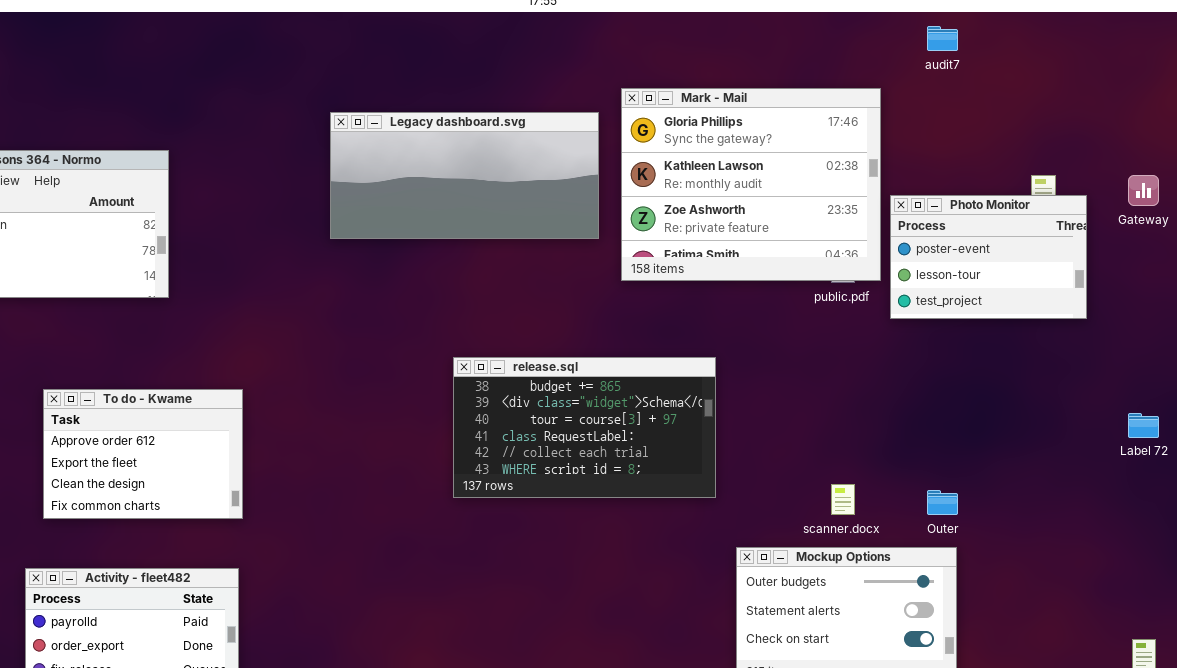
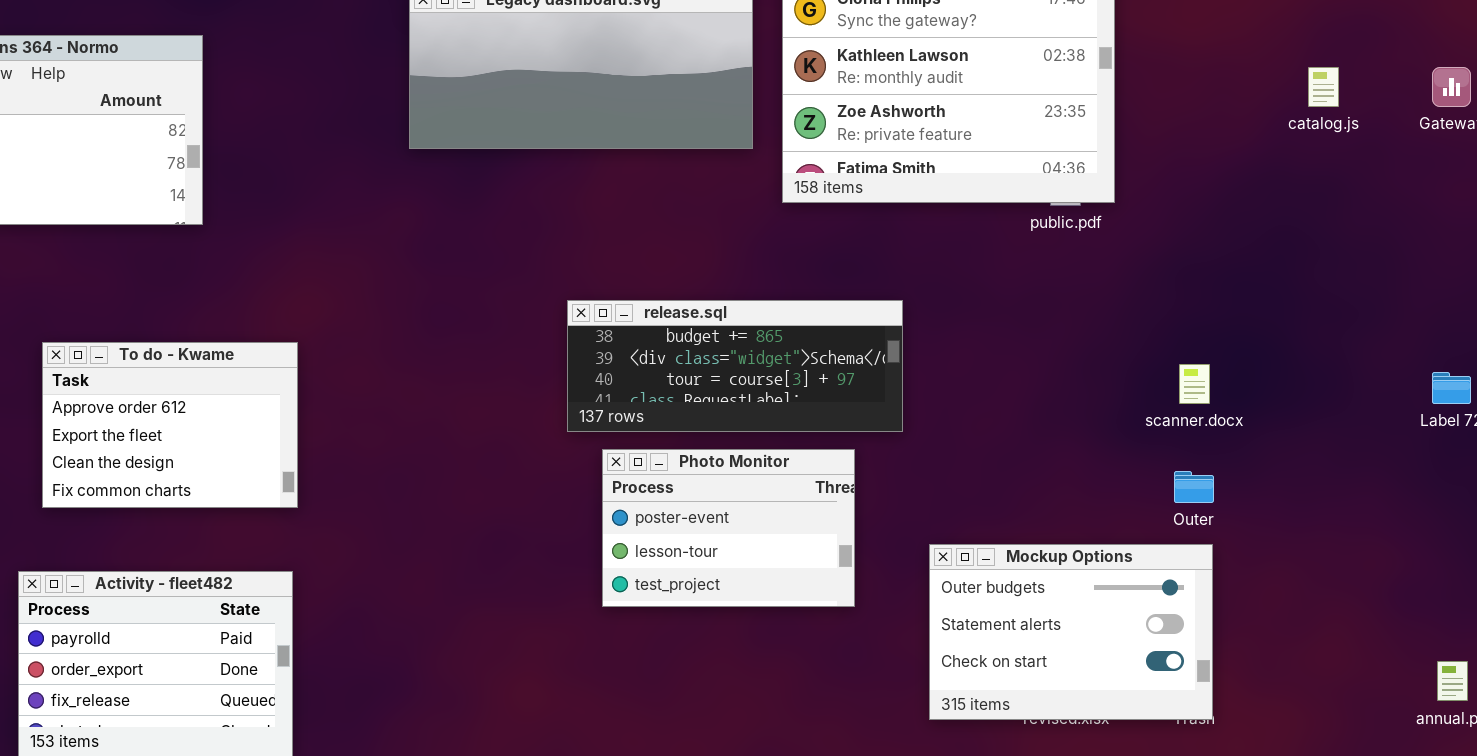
Photo Monitor: [890,195,1087,319] -> [602,449,855,607], moved
release.sql: [453,357,716,498] -> [567,300,903,432], resized
scanner.docx: [831,484,855,515] -> [1179,364,1210,404], moved

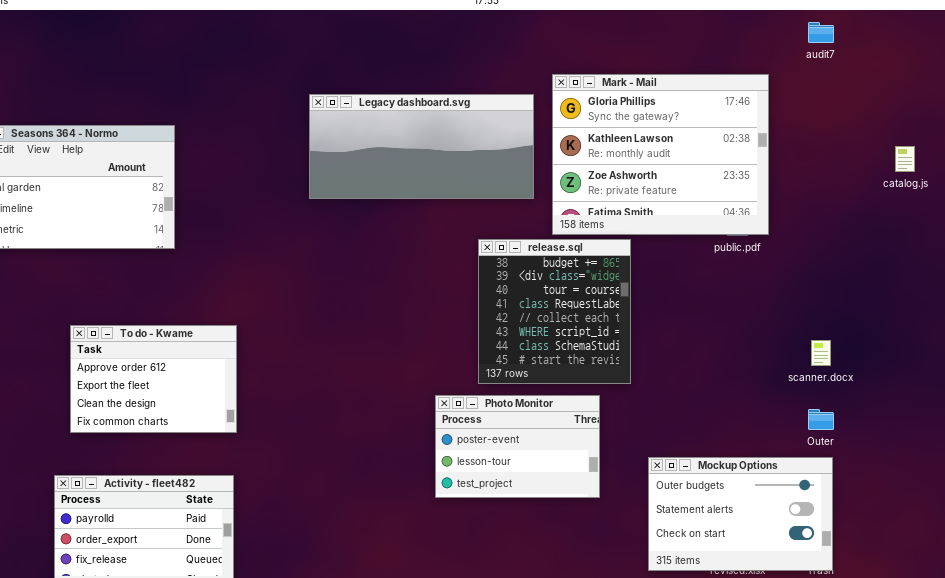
release.sql: [567,300,903,432] -> [478,239,631,384], resized

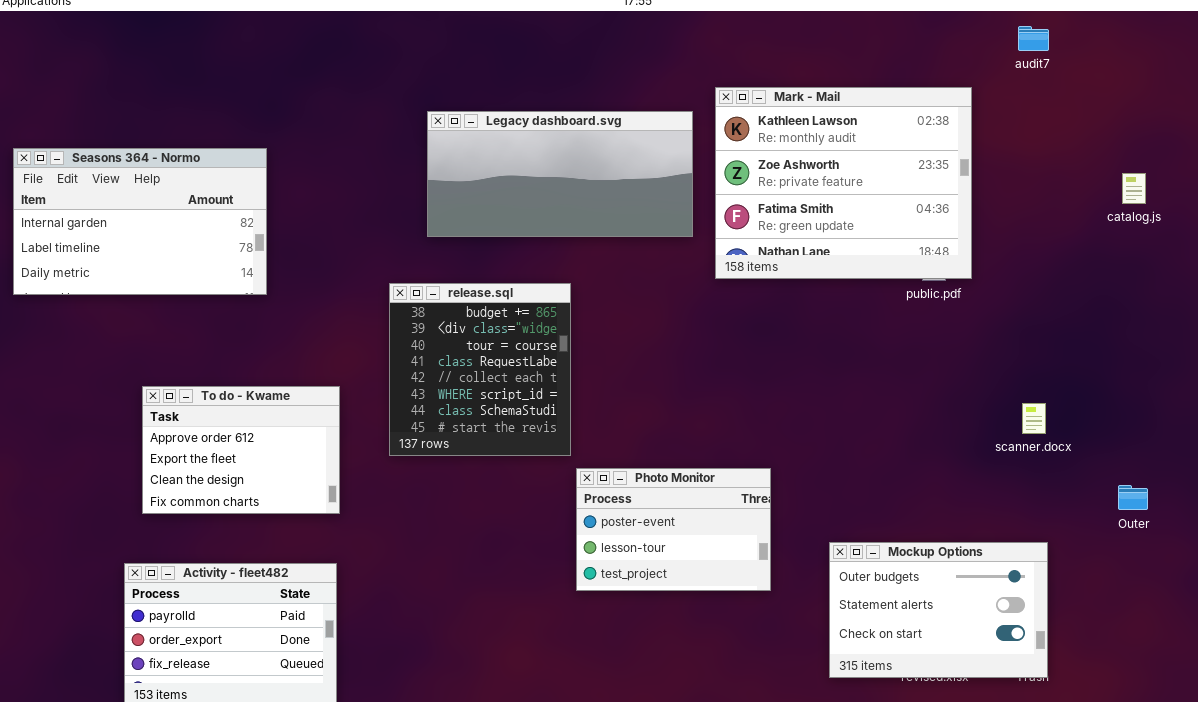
Mark - Mail: [552,74,769,235] -> [715,87,972,279], scrolled down 1 row
release.sql: [478,239,631,384] -> [389,283,571,456], moved
Outer: [808,409,834,430] -> [1118,485,1148,510], moved

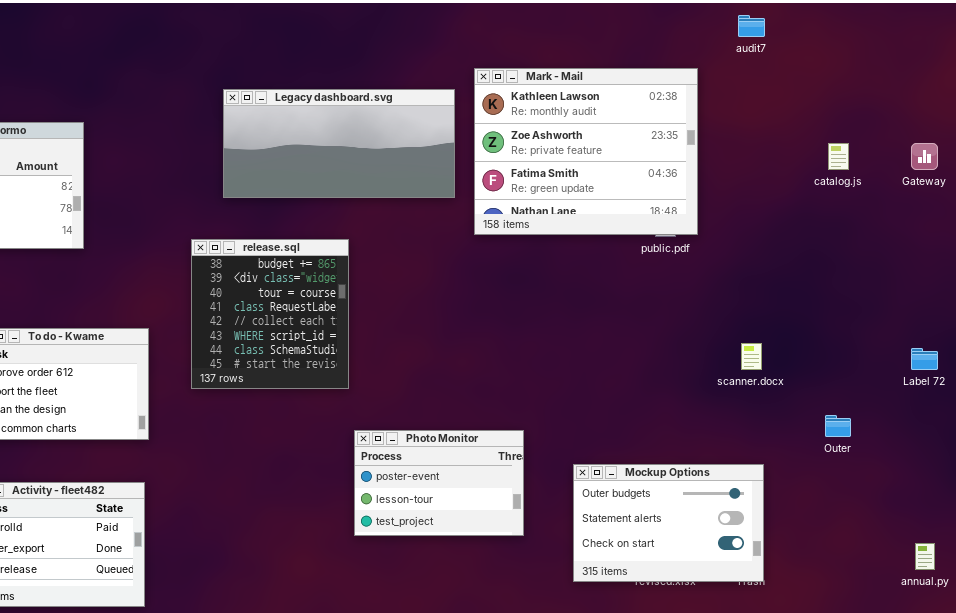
Photo Monitor: [576,468,771,591] -> [354,430,524,536], moved

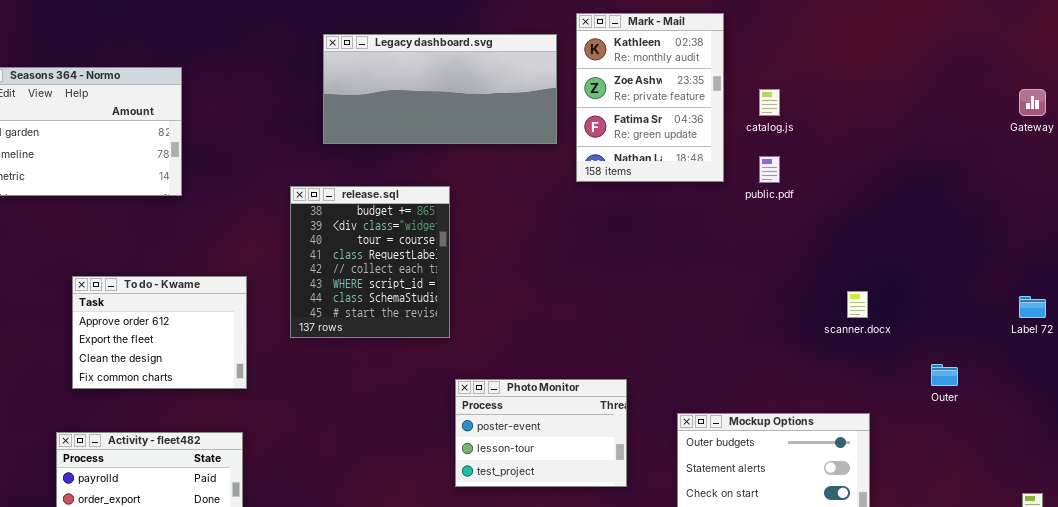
Mark - Mail: [474,68,698,235] -> [576,13,724,182], resized
catalog.js: [828,143,849,170] -> [759,89,780,116], moved

